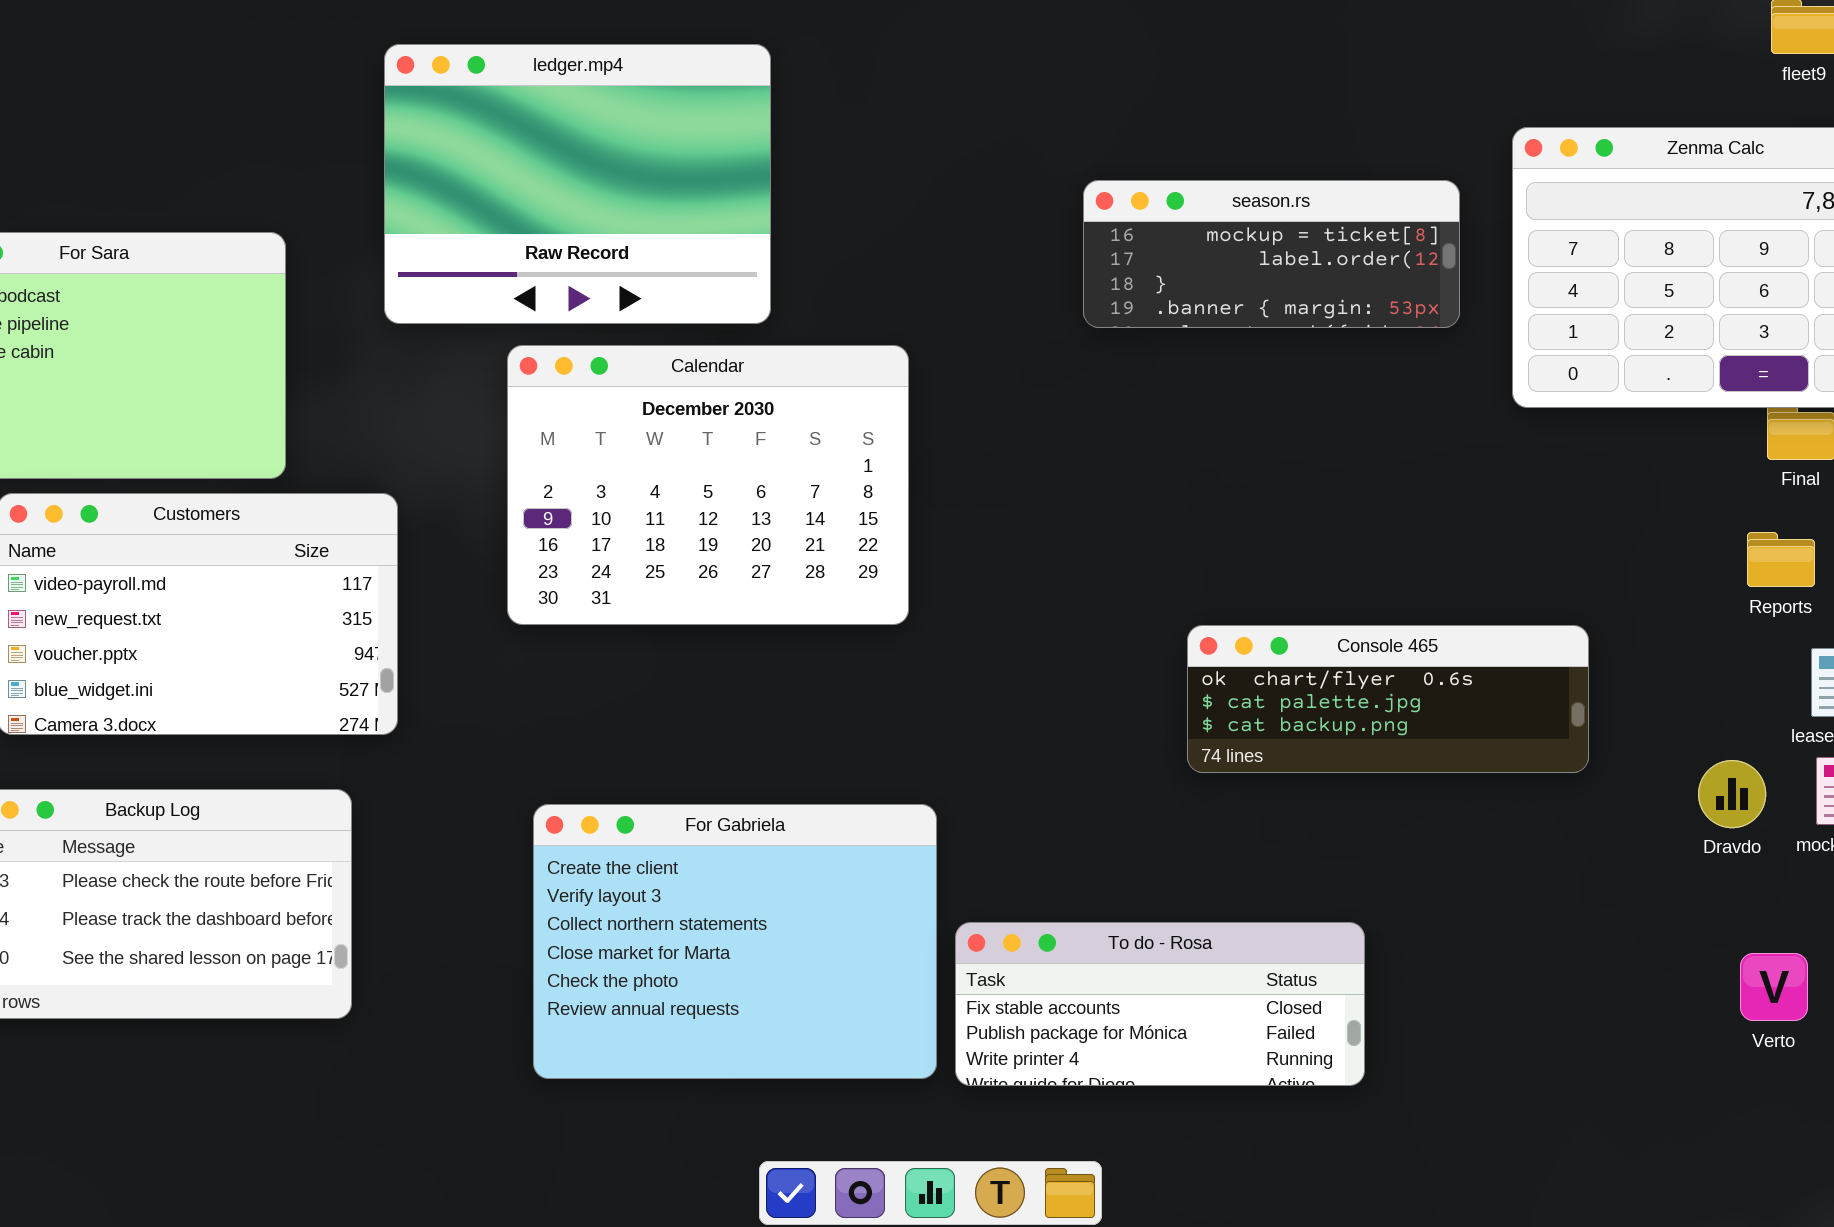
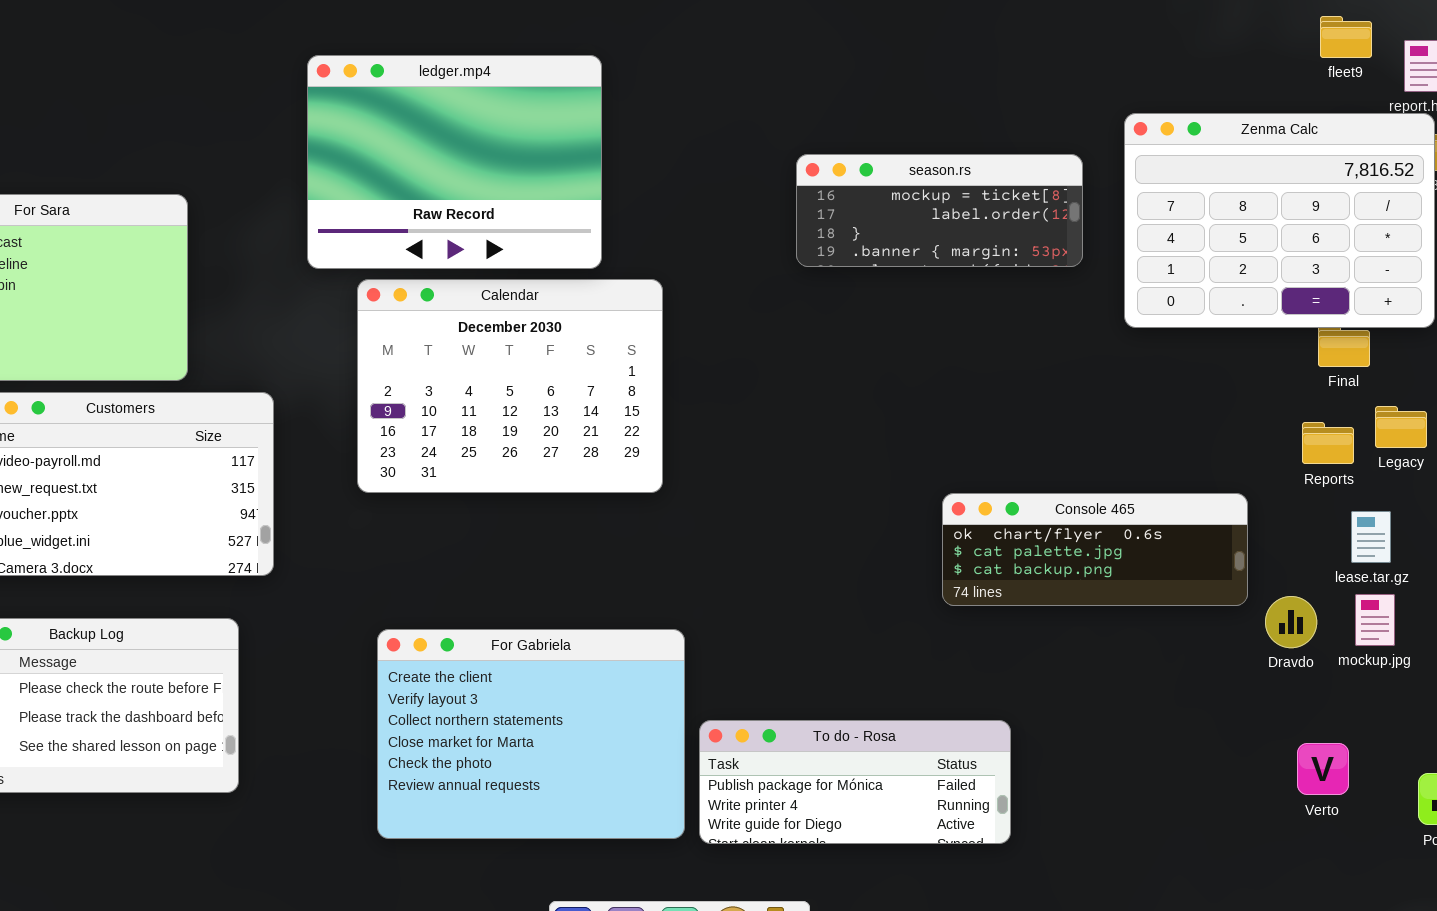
ledger.mp4: [384,44,771,324] -> [307,55,602,269], moved
Console 465: [1187,625,1589,773] -> [942,493,1248,606], moved
To do - Rosa: [955,922,1365,1086] -> [699,720,1011,844], scrolled down 1 row

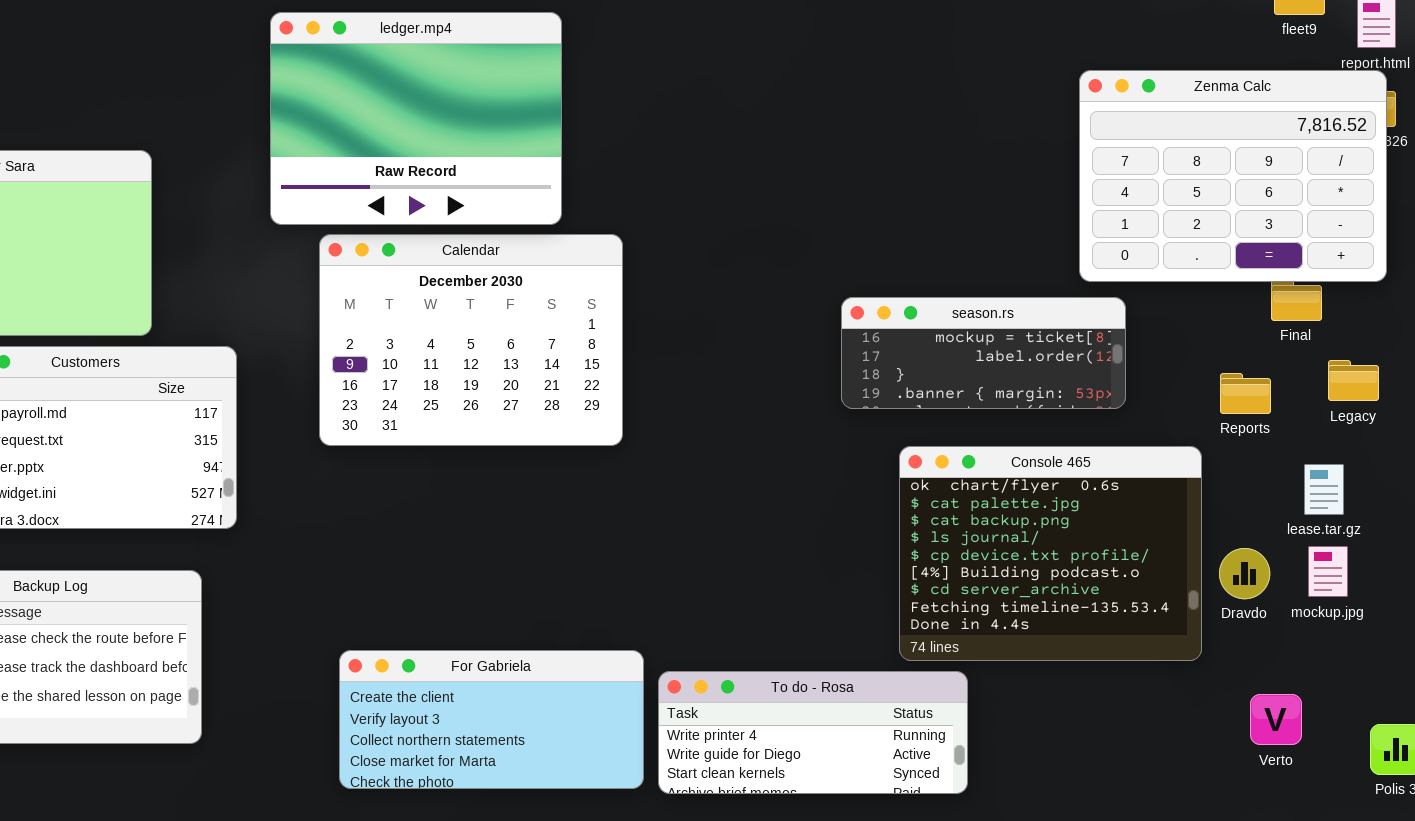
season.rs: [796,154,1083,267] -> [841,297,1126,409], moved
Reports: [1302,422,1354,464] -> [1220,373,1271,414], moved
Console 465: [942,493,1248,606] -> [899,446,1202,661], resized
For Gabriela: [377,629,685,839] -> [339,650,644,789], resized
To do - Rosa: [699,720,1011,844] -> [658,671,968,794], scrolled down 1 row

